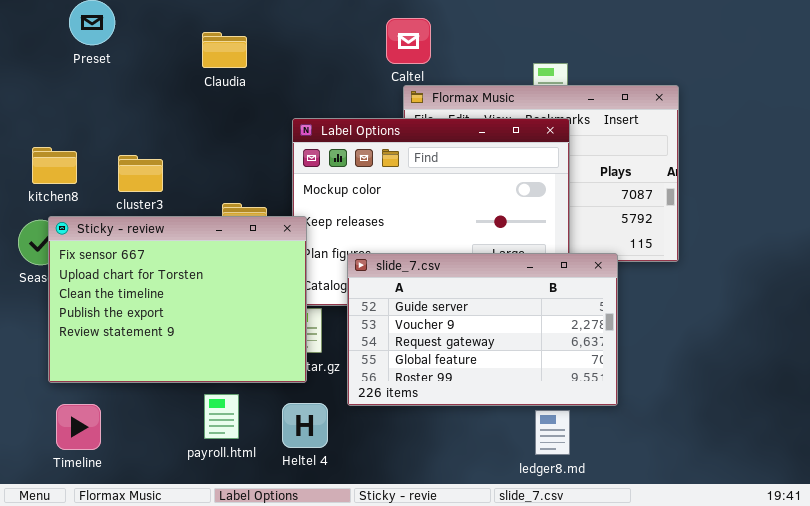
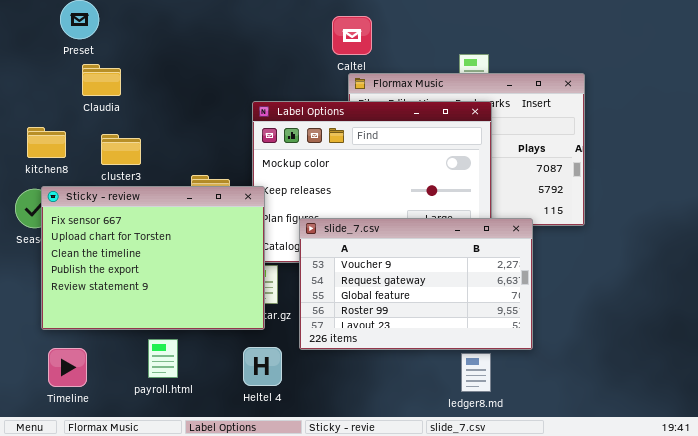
Claudia: [202,32,247,68] -> [82,64,121,96], moved
slide_7.csv: [347,253,618,406] -> [299,218,533,350], scrolled down 1 row
payroll.html: [204,394,239,439] -> [148,339,178,378], moved

